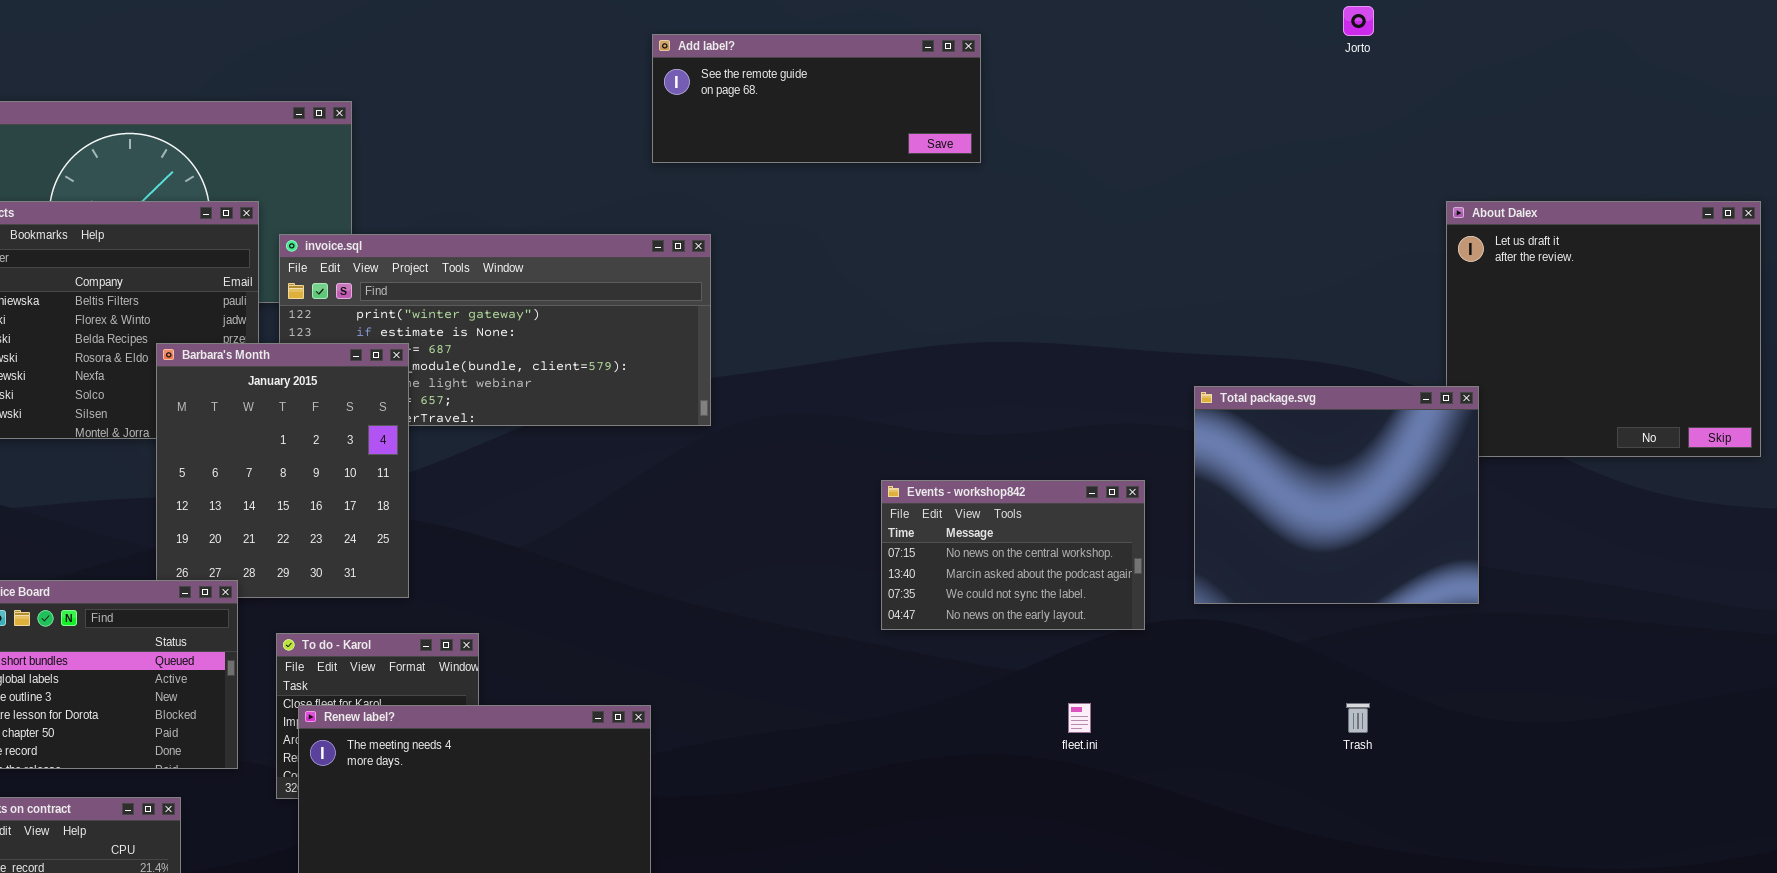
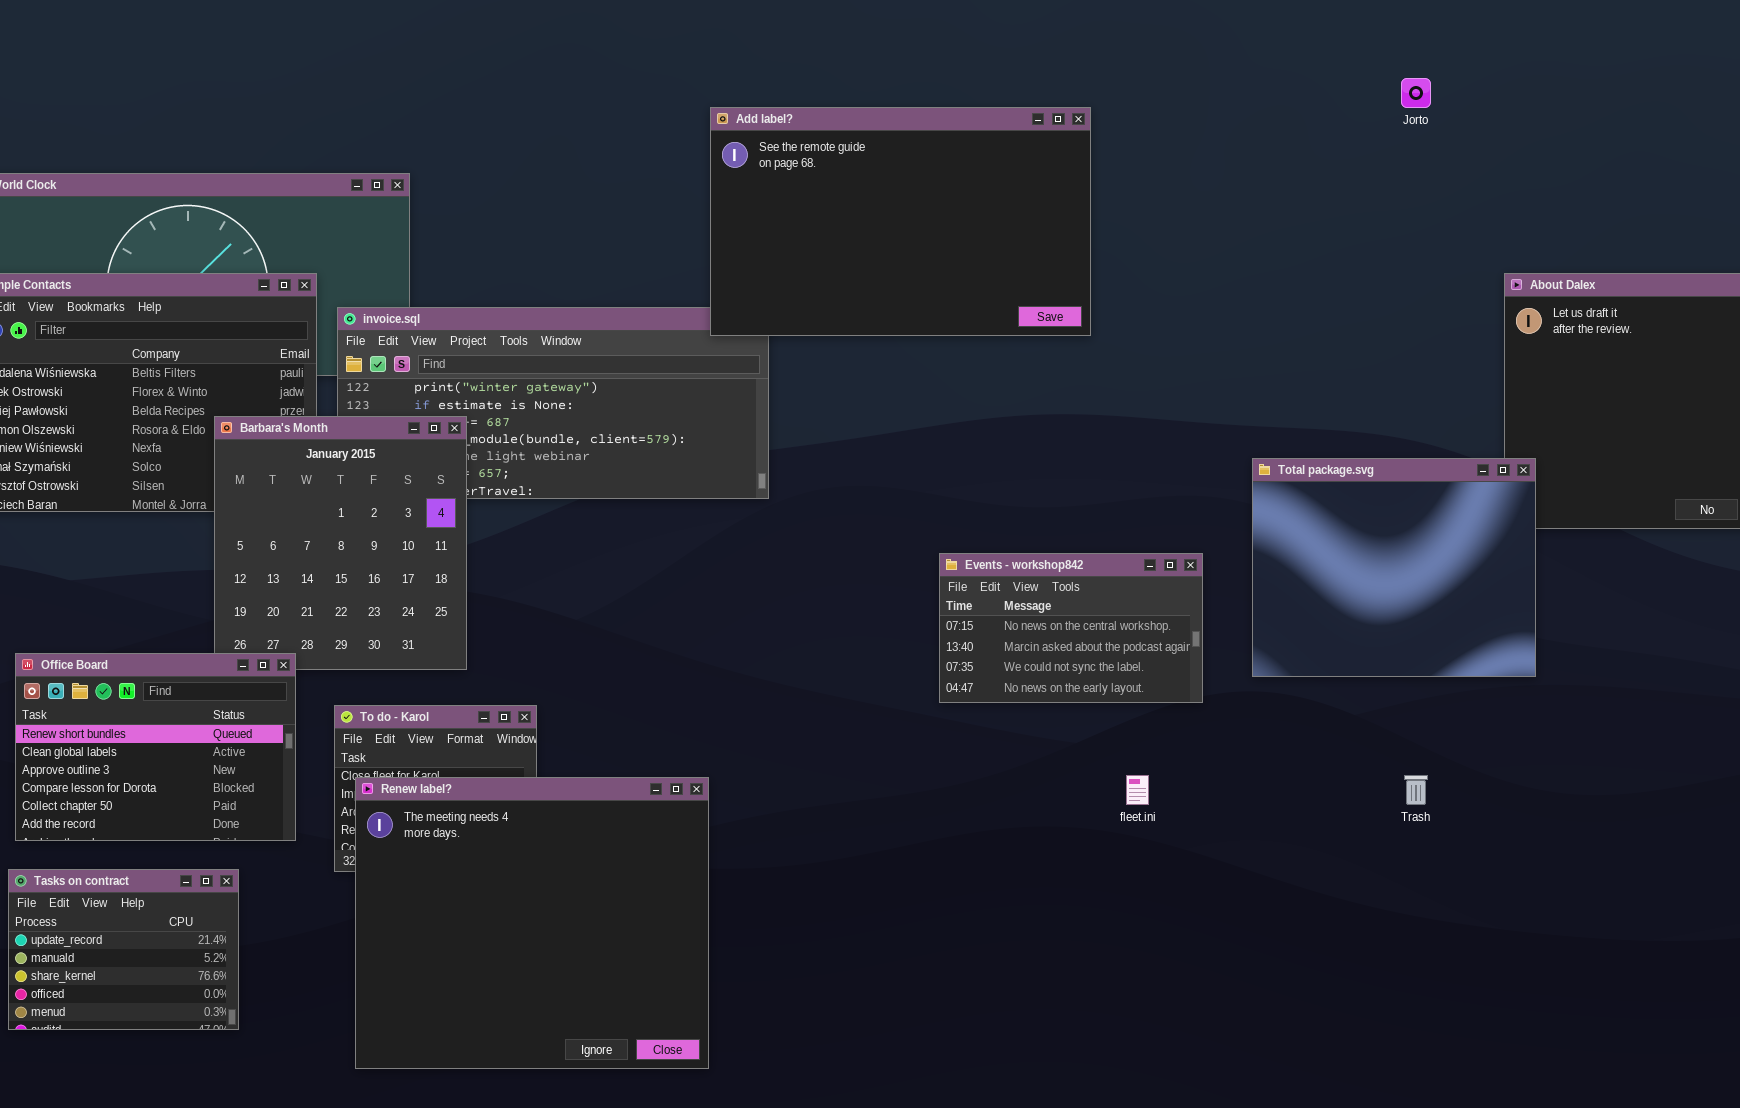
Add label?: [652,34,981,163] -> [710,107,1091,336], resized

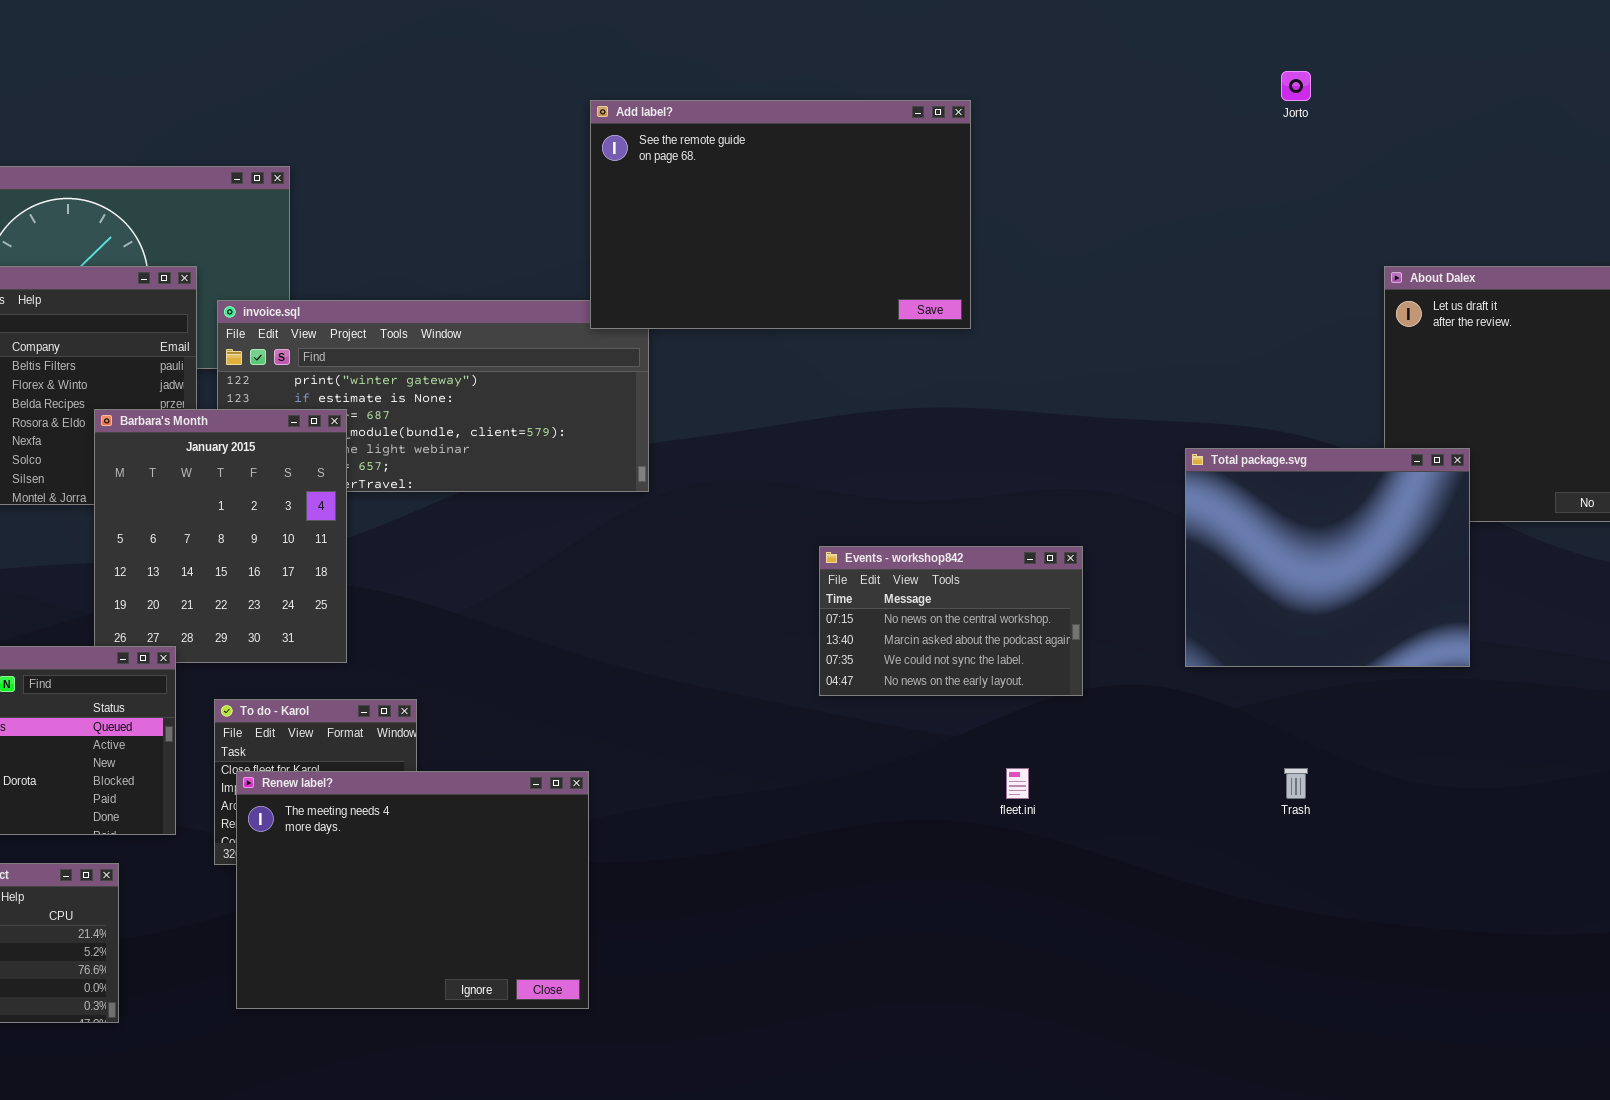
Total package.svg: [1252,458,1536,677] -> [1185,448,1470,667], moved
Renew label?: [355,777,709,1069] -> [236,771,589,1009], resized

